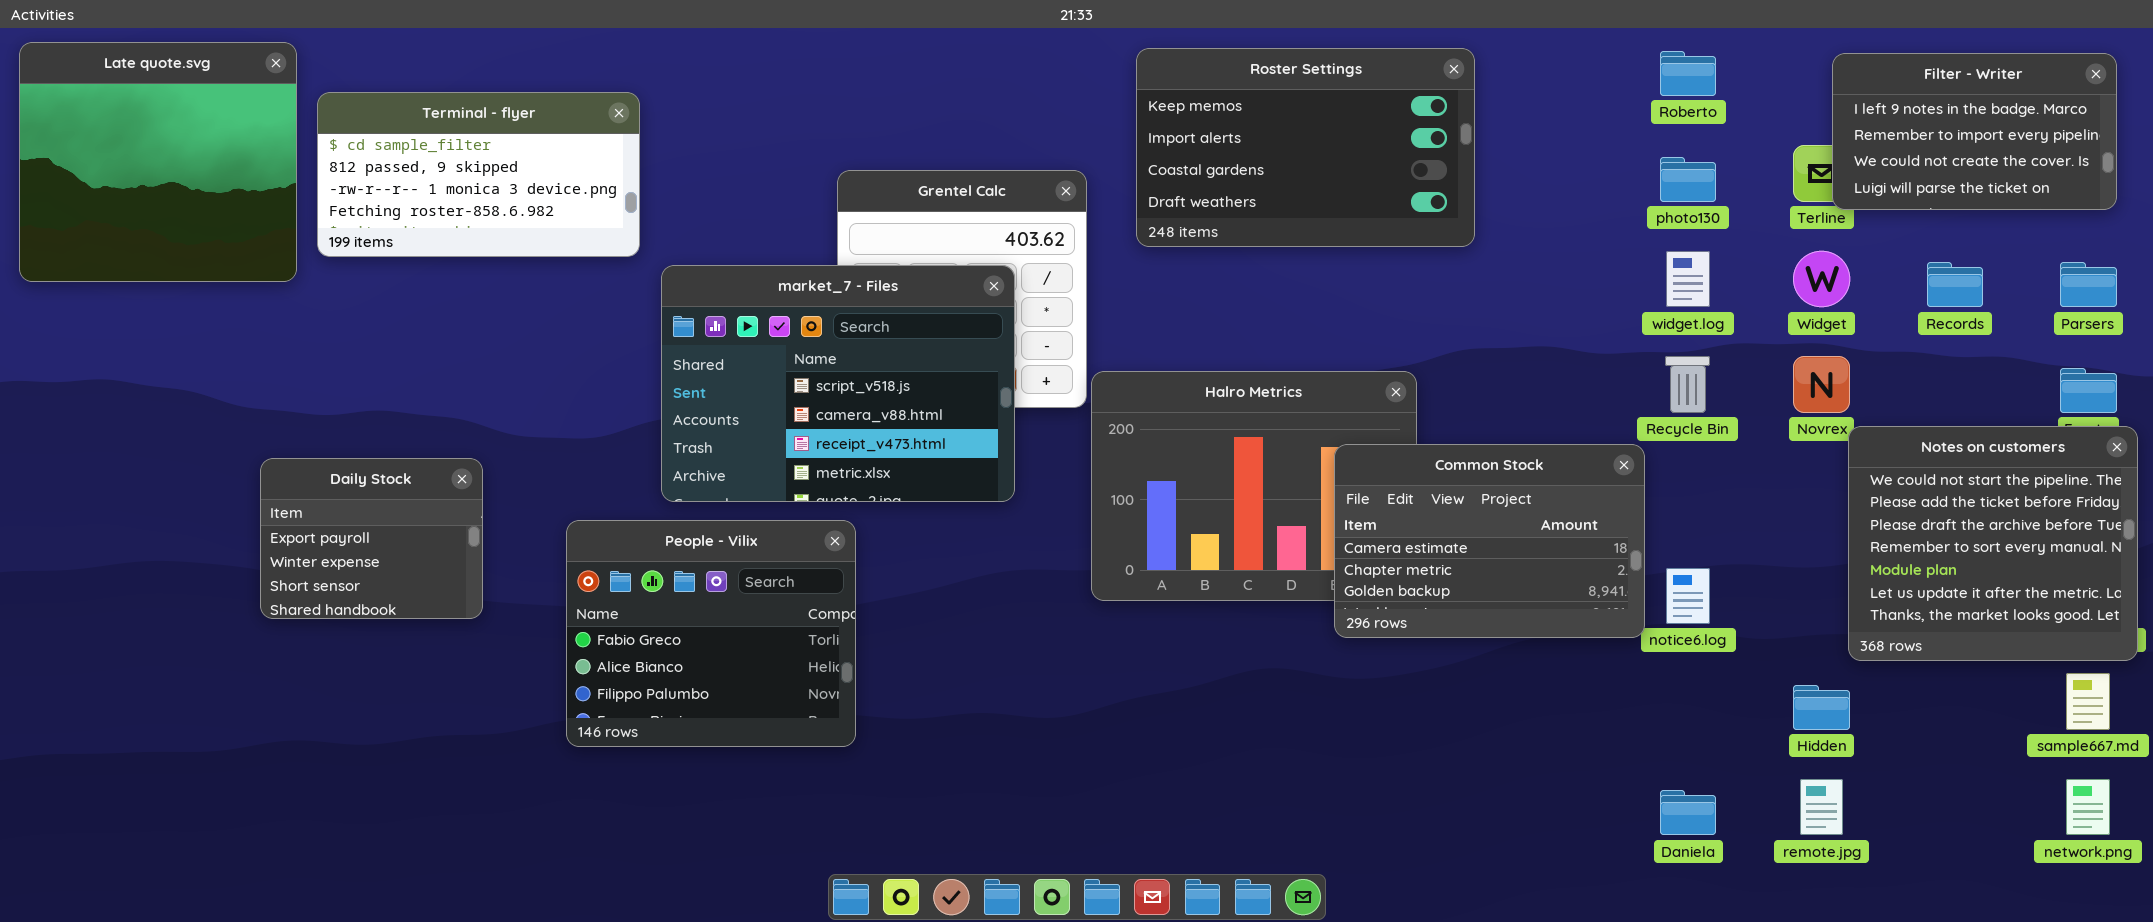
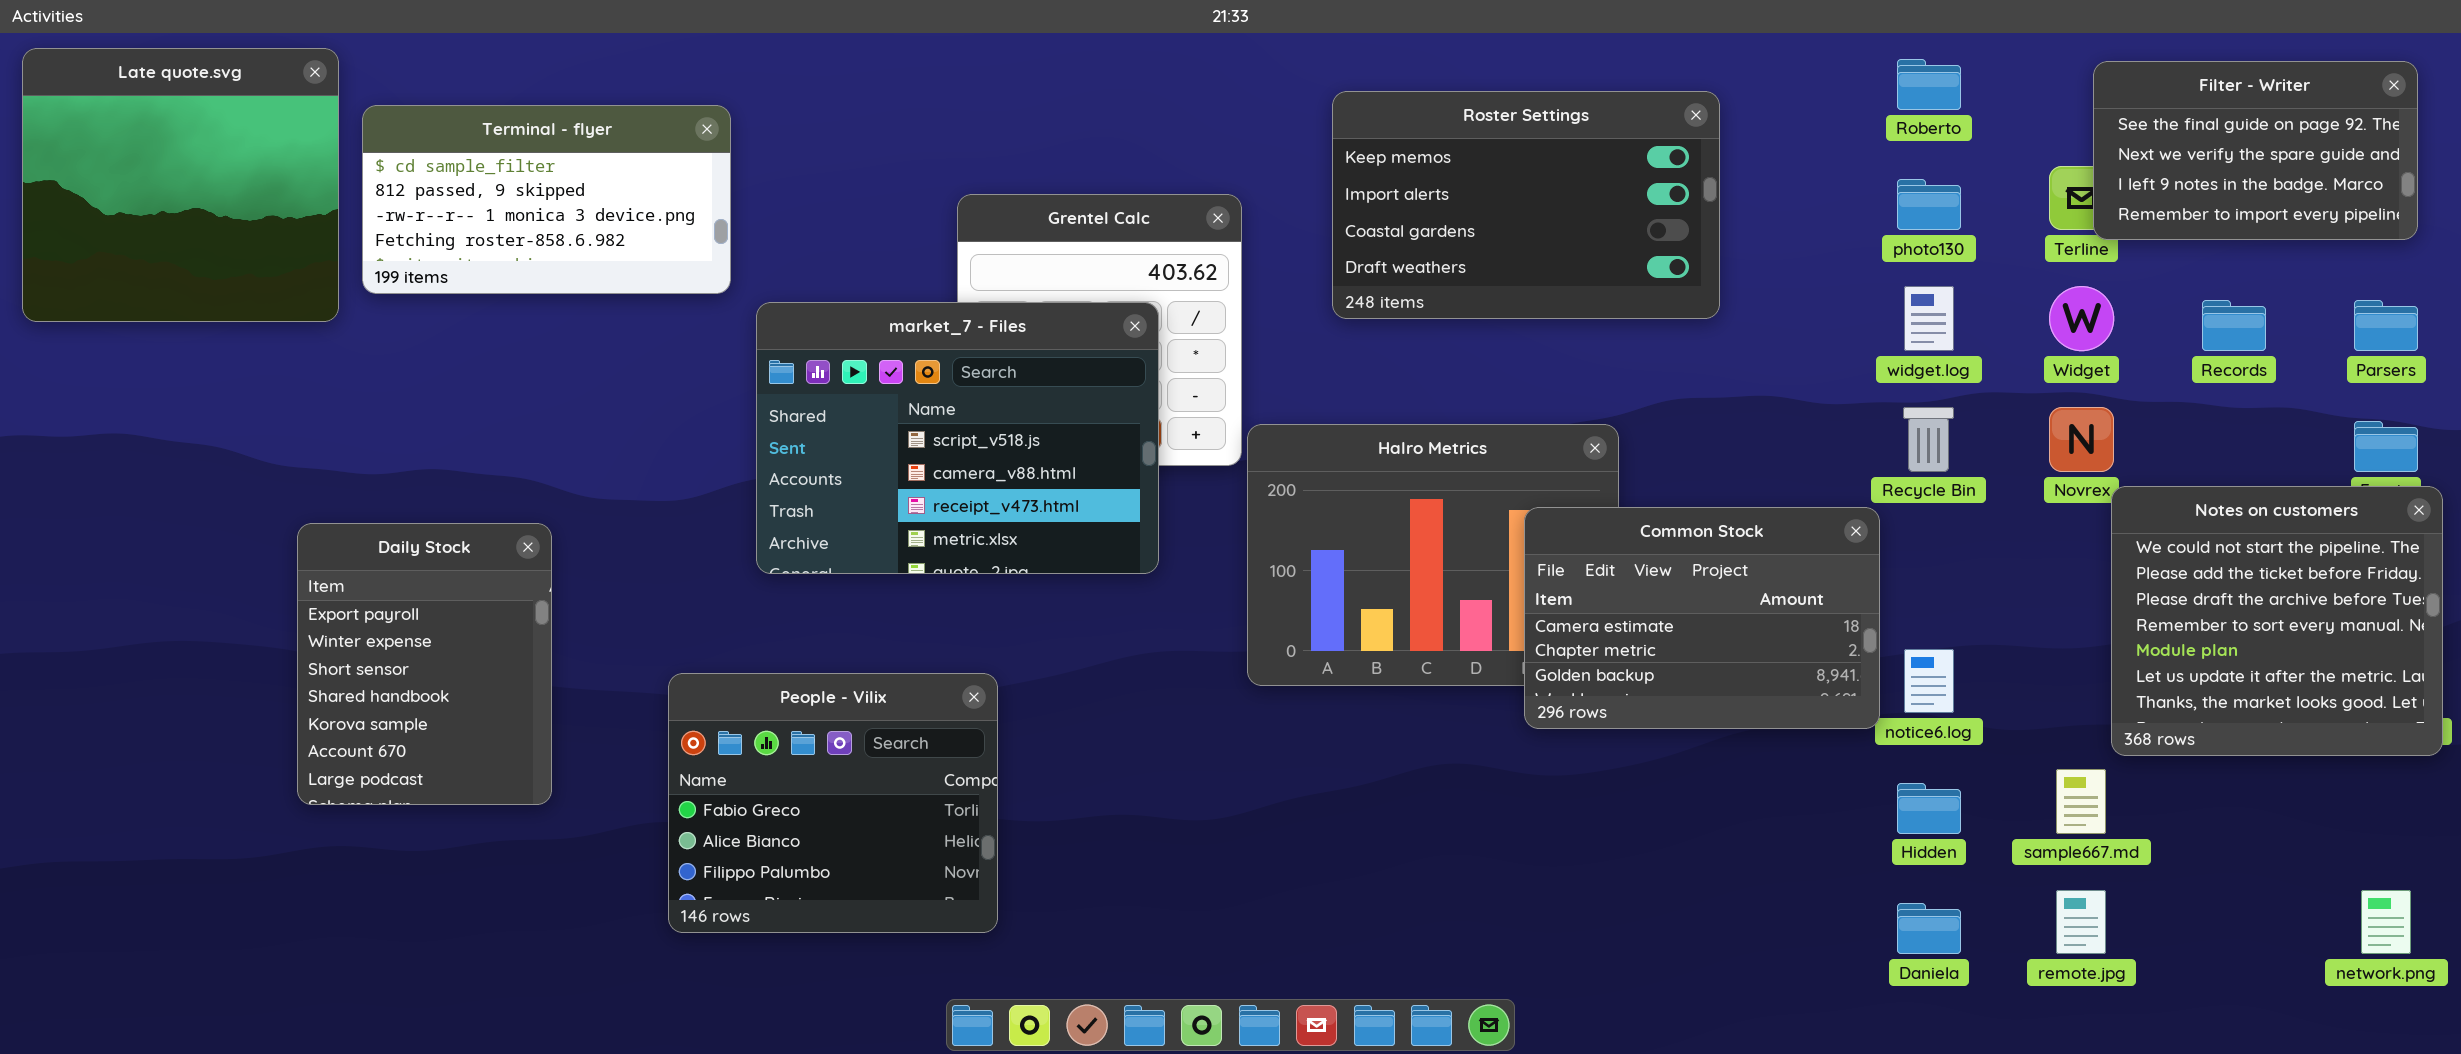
Roster Settings: [1136,48,1475,247] -> [1332,91,1720,319], moved
Filter - Writer: [1832,53,2117,210] -> [2093,61,2418,240], scrolled up 2 rows
Daily Stock: [260,458,483,619] -> [297,523,552,805], resized
People - Vilix: [566,520,856,747] -> [668,673,998,933], moved
sample667.md: [2066,673,2110,730] -> [2056,769,2106,834], moved
Hidden: [1793,685,1850,730] -> [1897,783,1961,834], moved

